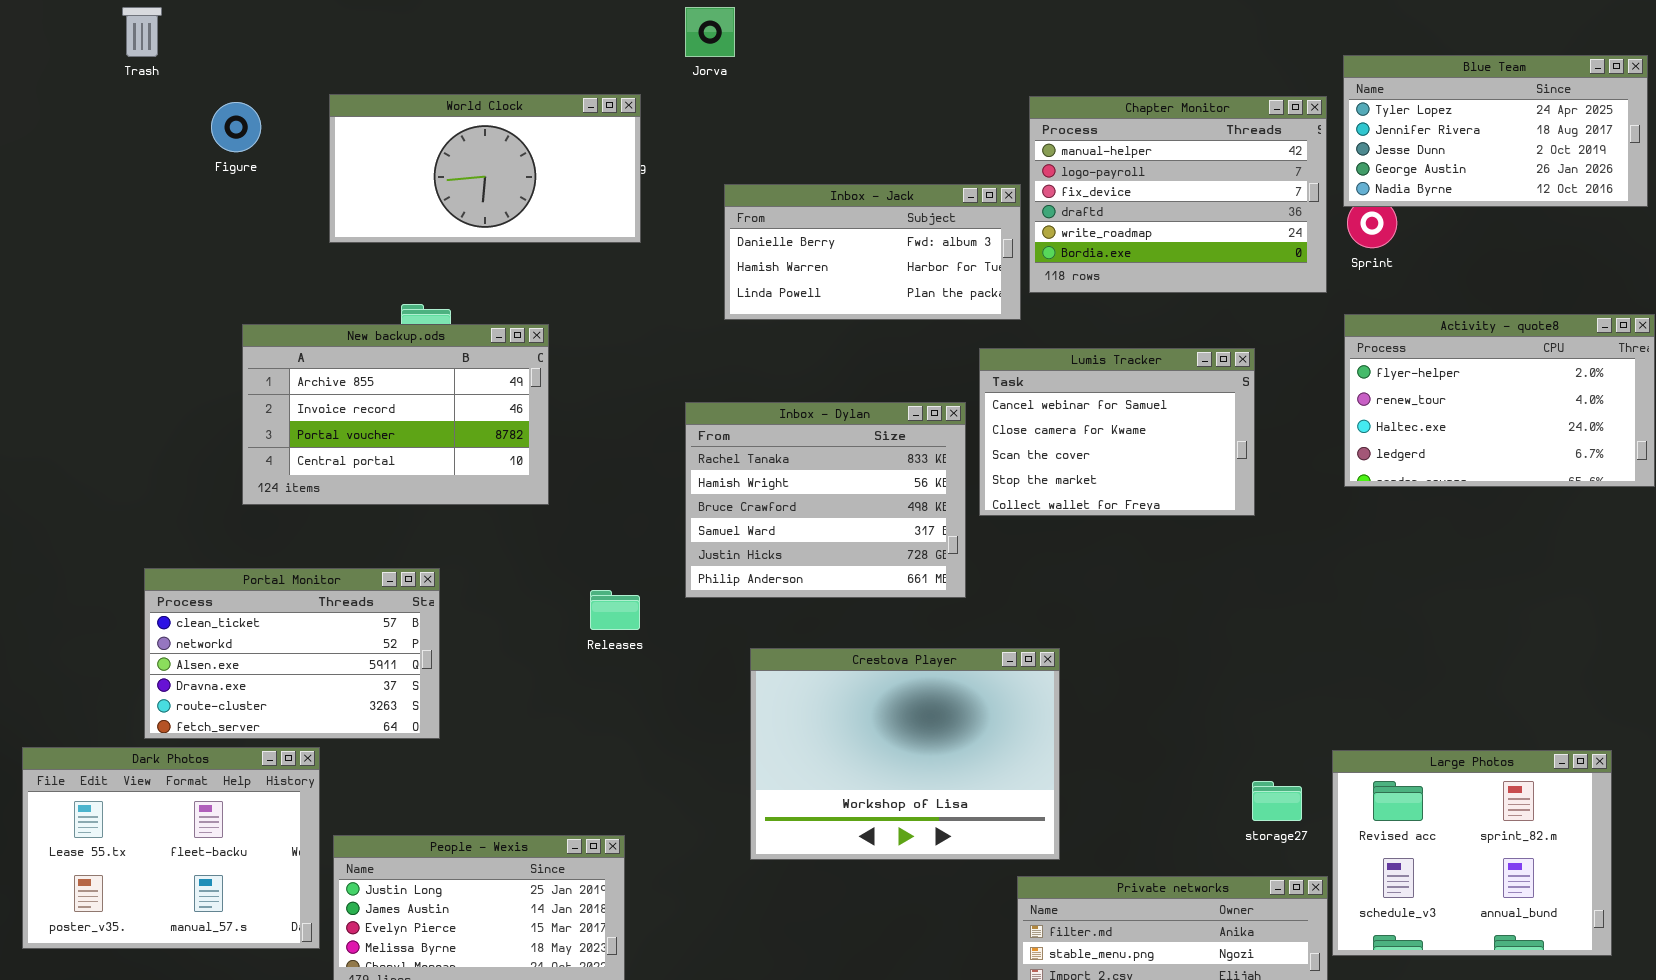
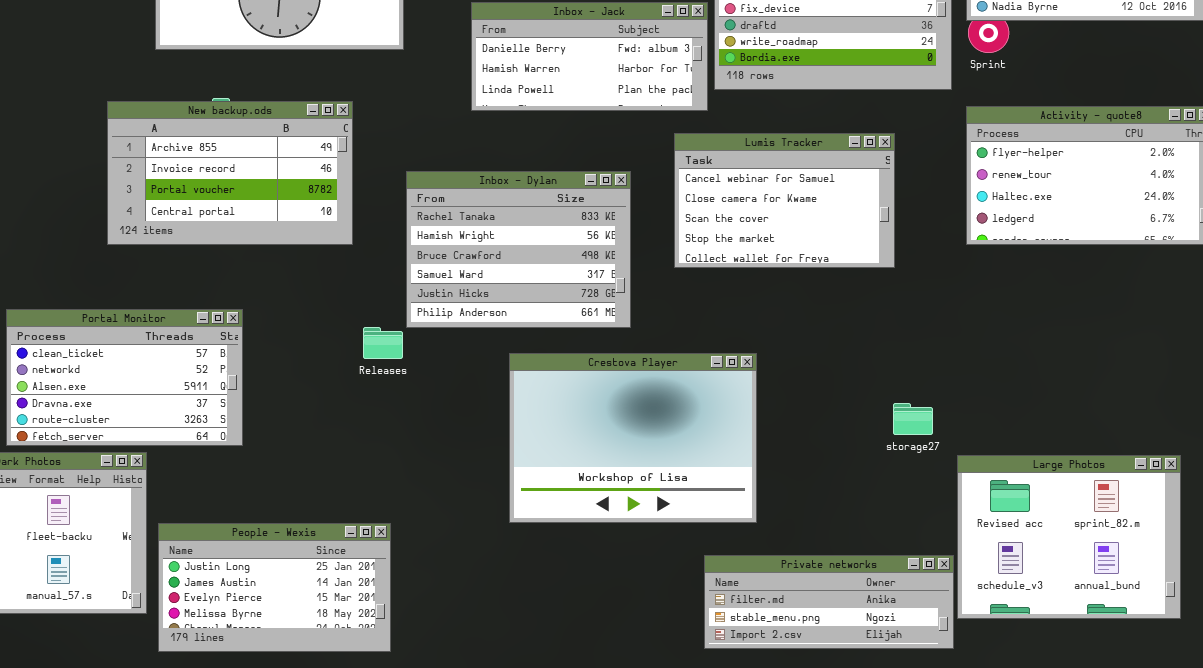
New backup.ods: [242,324,549,505] -> [107,101,353,245], moved
Inbox - Dylan: [685,402,966,598] -> [406,171,631,328], moved
Crestova Player: [750,648,1060,860] -> [509,353,757,523], moved
storage27: [1252,781,1302,821] -> [893,403,933,435], moved

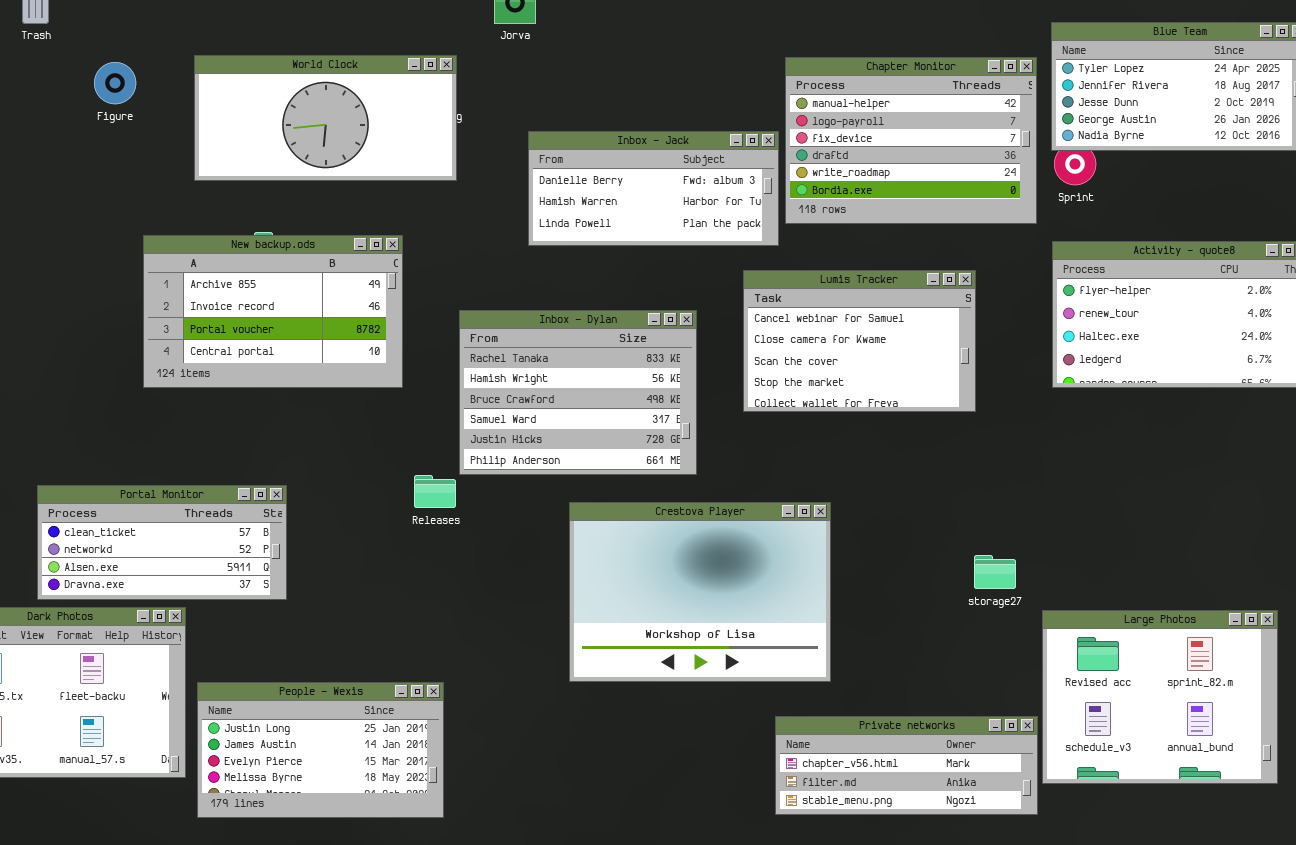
Portal Monitor: [6,309,243,446] -> [37,485,287,600], resized
Private networks: [704,555,954,649] -> [775,716,1038,815], scrolled up 1 row

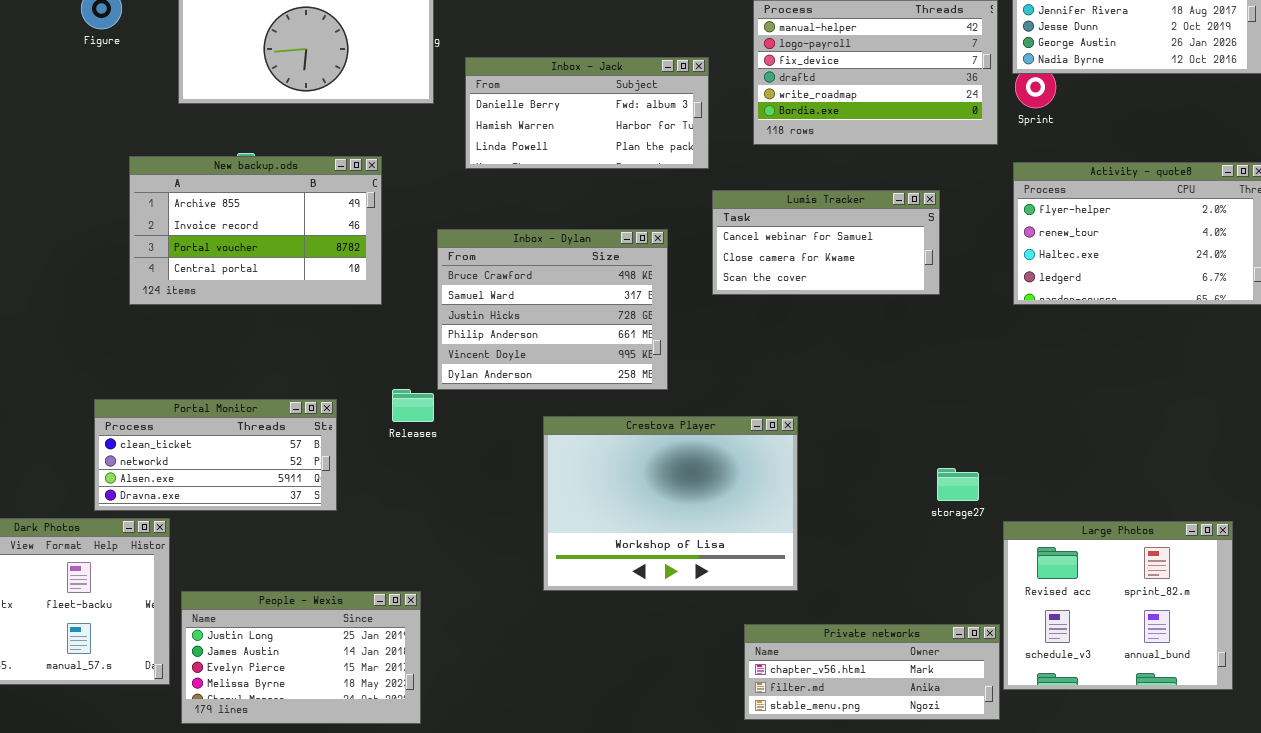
Inbox - Jack: [528,131,779,246] -> [465,57,709,169], moved
Lumis Tracker: [743,270,976,412] -> [712,190,940,295], resized
Inbox - Dylan: [459,310,697,475] -> [437,229,668,390], scrolled down 2 rows
Portal Monitor: [37,485,287,600] -> [94,399,337,511], moved

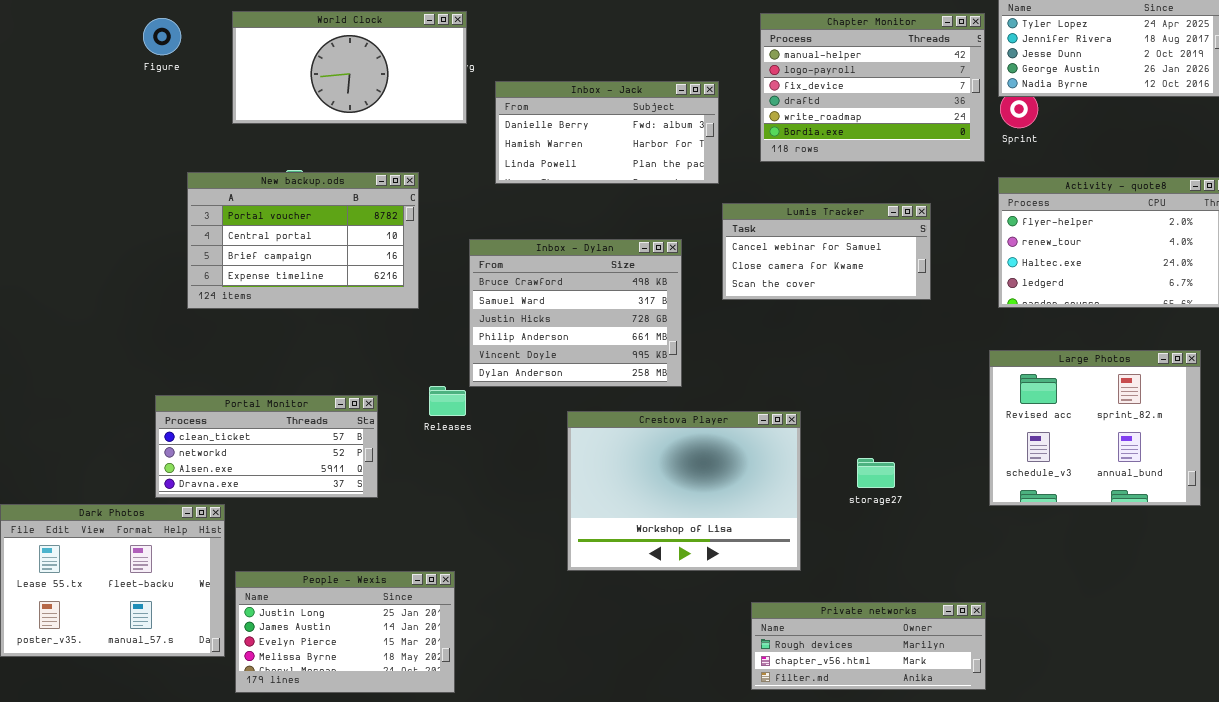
New backup.ods: [129,156,382,305] -> [187,172,419,309], scrolled down 2 rows
storage27: [937,468,979,501] -> [857,458,895,488], moved
Large Photos: [1003,521,1233,690] -> [989,350,1201,506], moved
Private networks: [744,624,1000,720] -> [751,602,986,690], scrolled up 1 row

